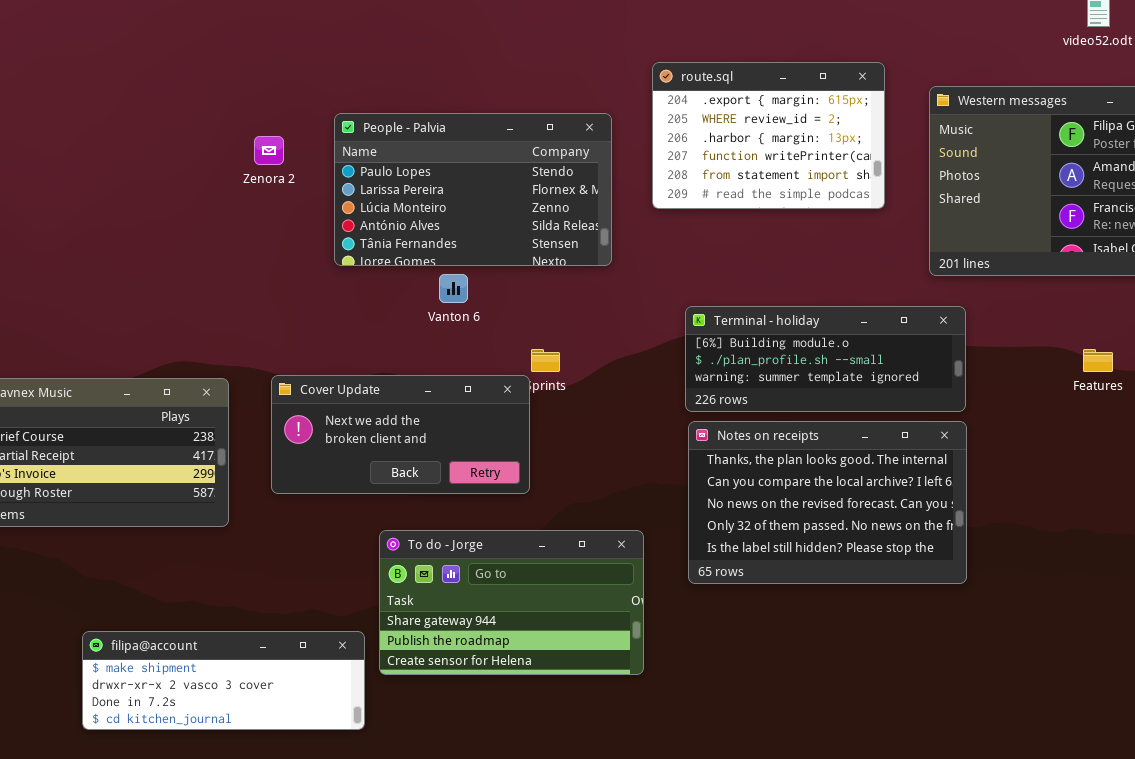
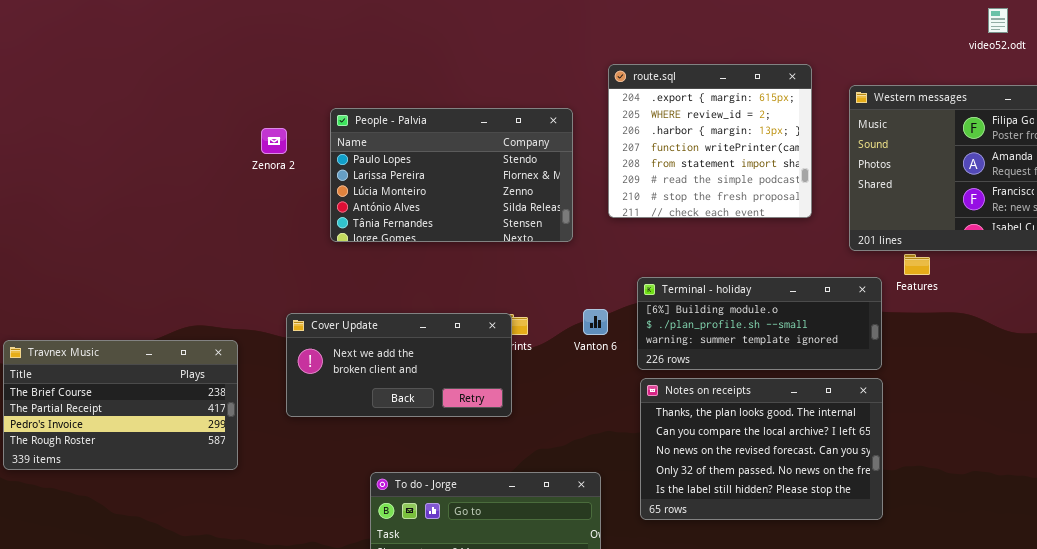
route.sql: [652,62,885,209] -> [608,64,812,218], resized
Vanton 6: [439,274,468,303] -> [583,309,608,335], moved
Features: [1083,349,1113,372] -> [904,254,930,275], moved
Cover Update: [271,375,530,494] -> [286,313,512,417], moved

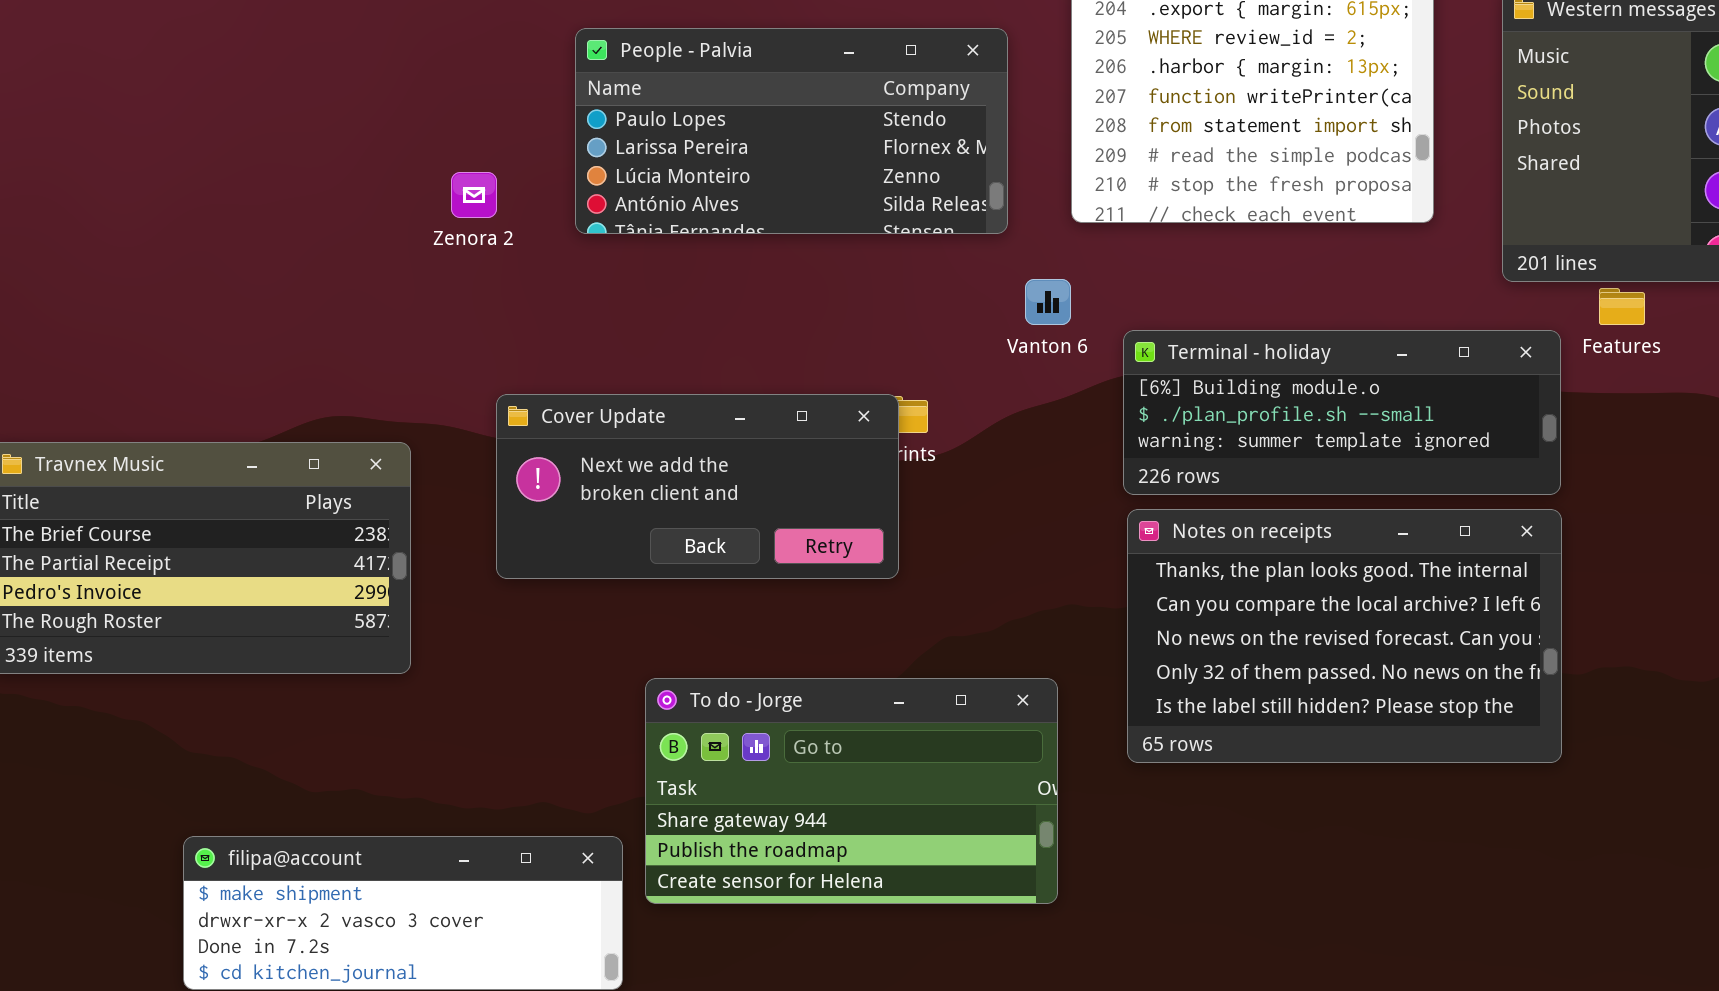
People - Palvia: [330,108,573,242] -> [575,28,1008,234], resized
Zenora 2: [261,128,287,154] -> [451,172,497,218], moved
Vanton 6: [583,309,608,335] -> [1025,279,1071,325], moved

